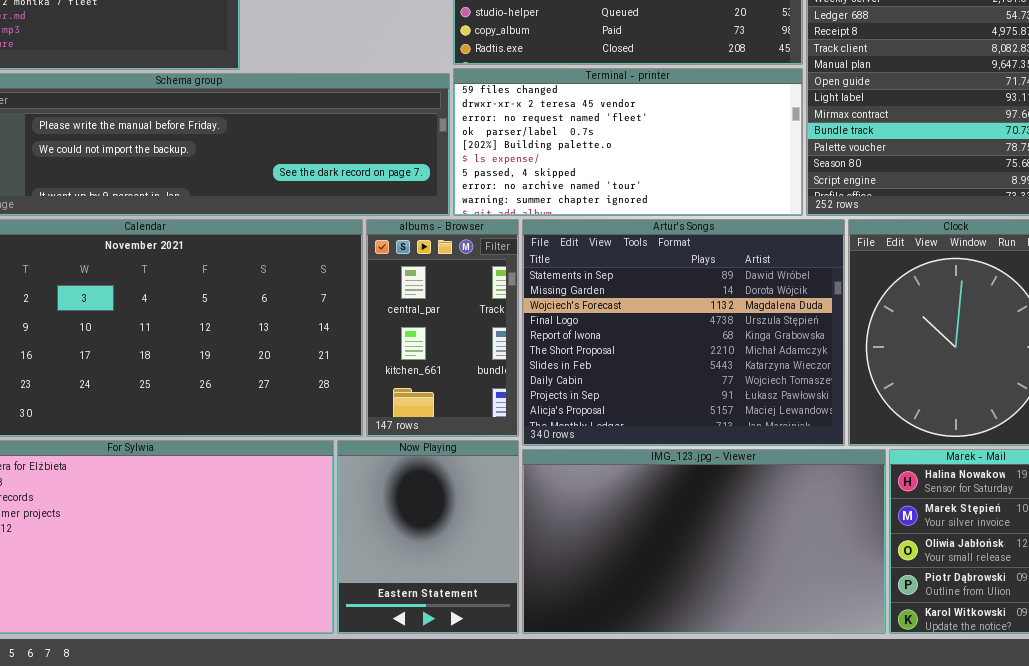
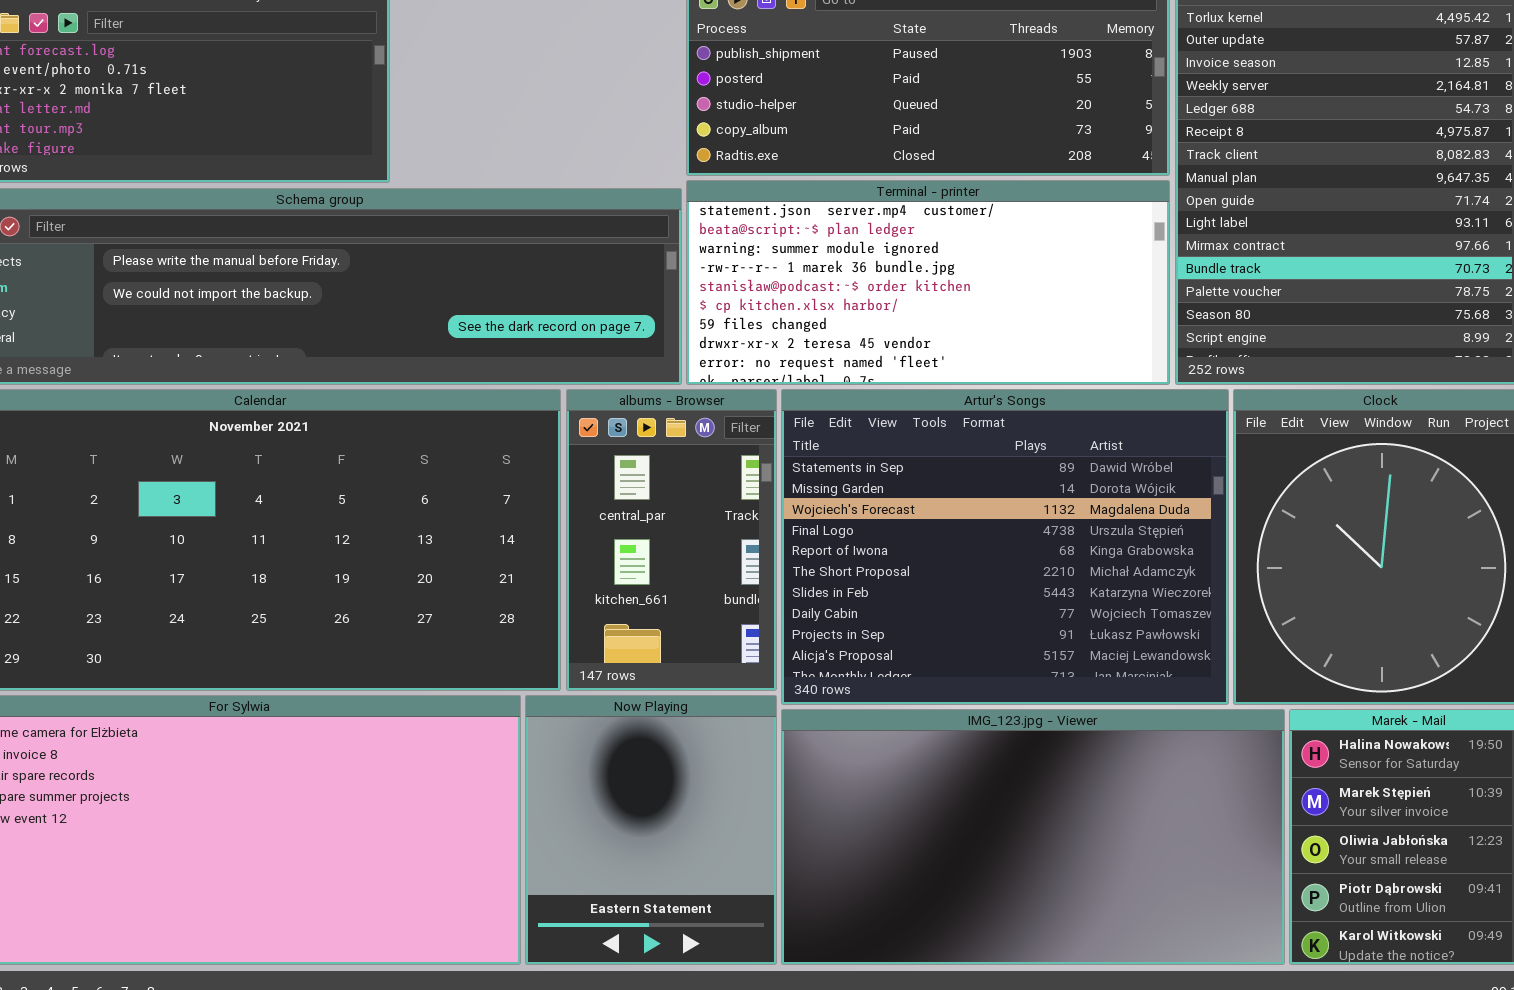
Terminal - printer: [453,68,803,216] -> [686,180,1170,385], scrolled up 6 rows

